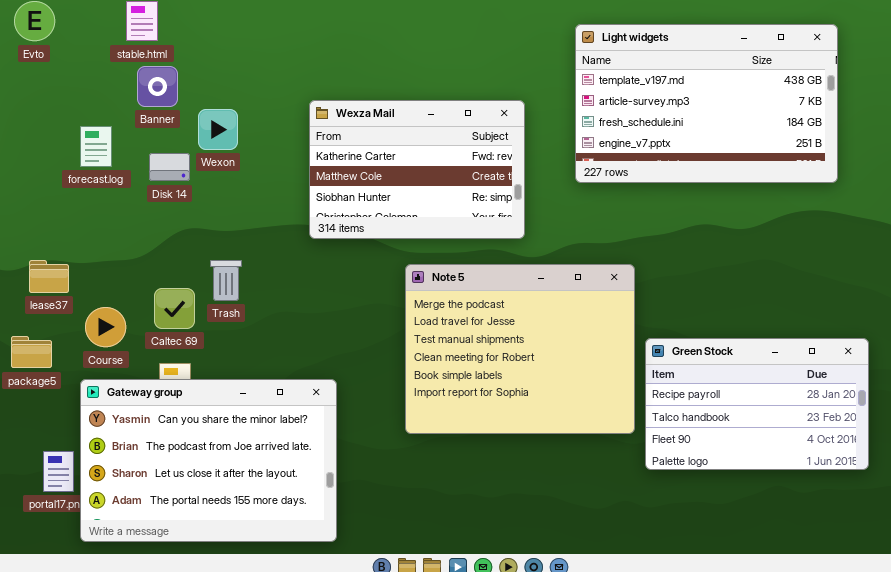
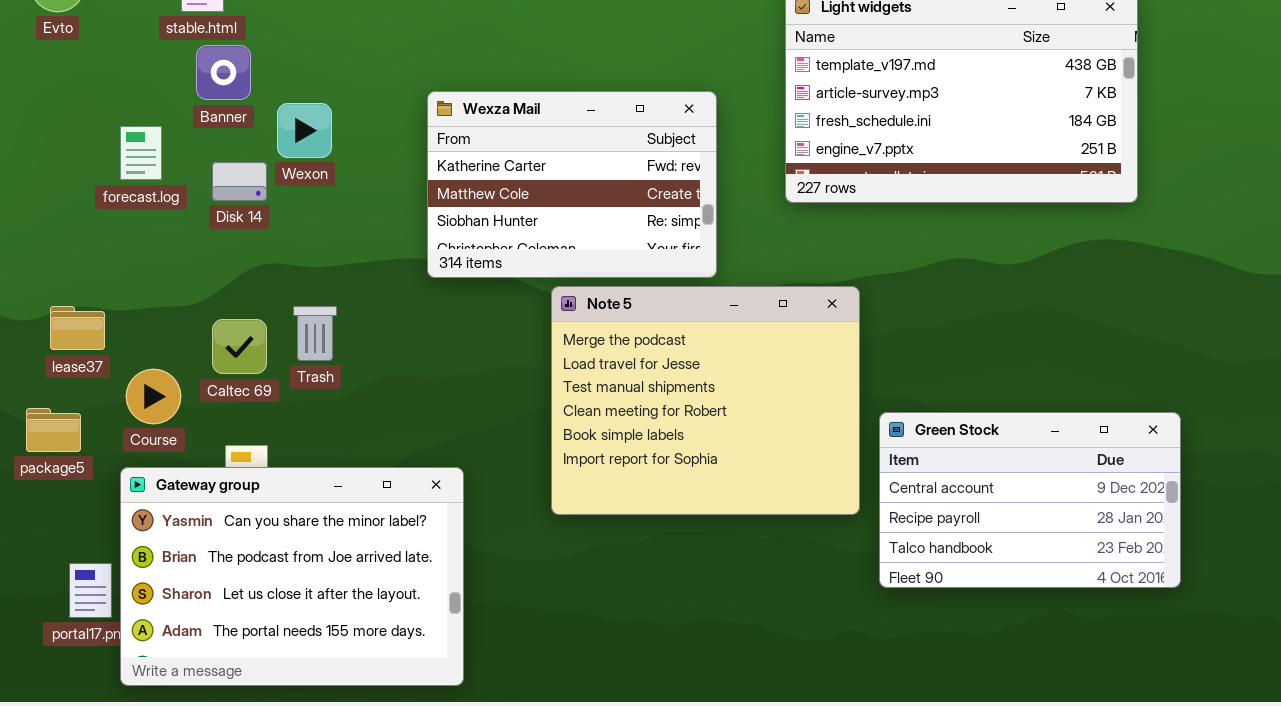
Note 5: [405,264,635,434] -> [551,286,860,515], moved
Caltec 69: [154,288,195,329] -> [212,319,267,374], moved
Green Stock: [645,338,869,470] -> [879,412,1181,588], scrolled up 1 row

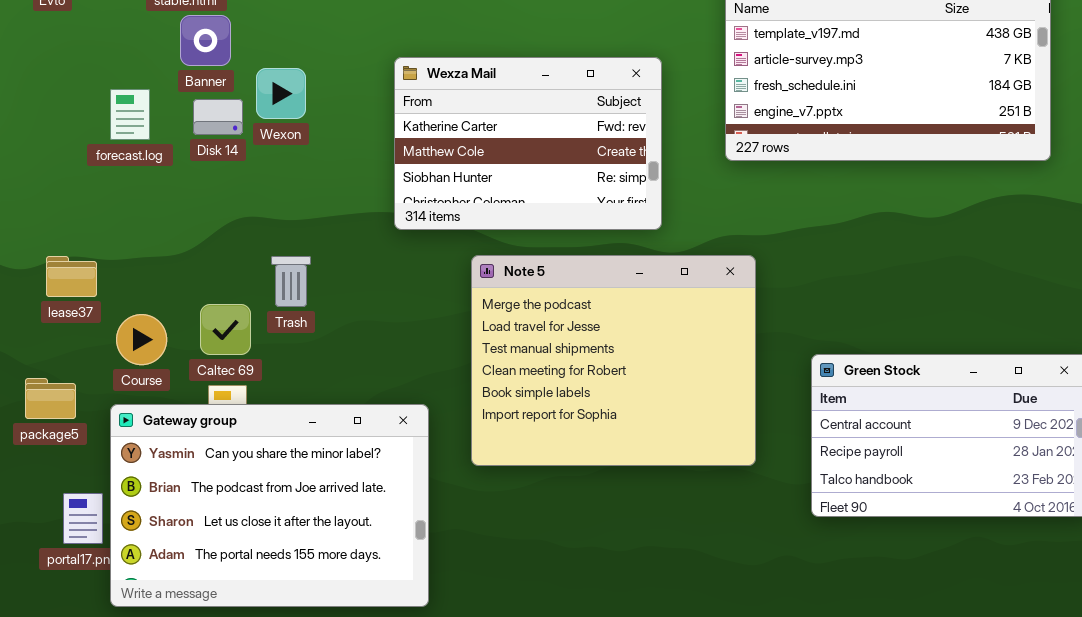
Disk 14: [212,162,267,201] -> [193,99,243,135], moved
Note 5: [551,286,860,515] -> [471,255,756,466], moved
Caltec 69: [212,319,267,374] -> [200,304,251,355], moved
package5: [26,408,81,452] -> [25,378,76,419], moved

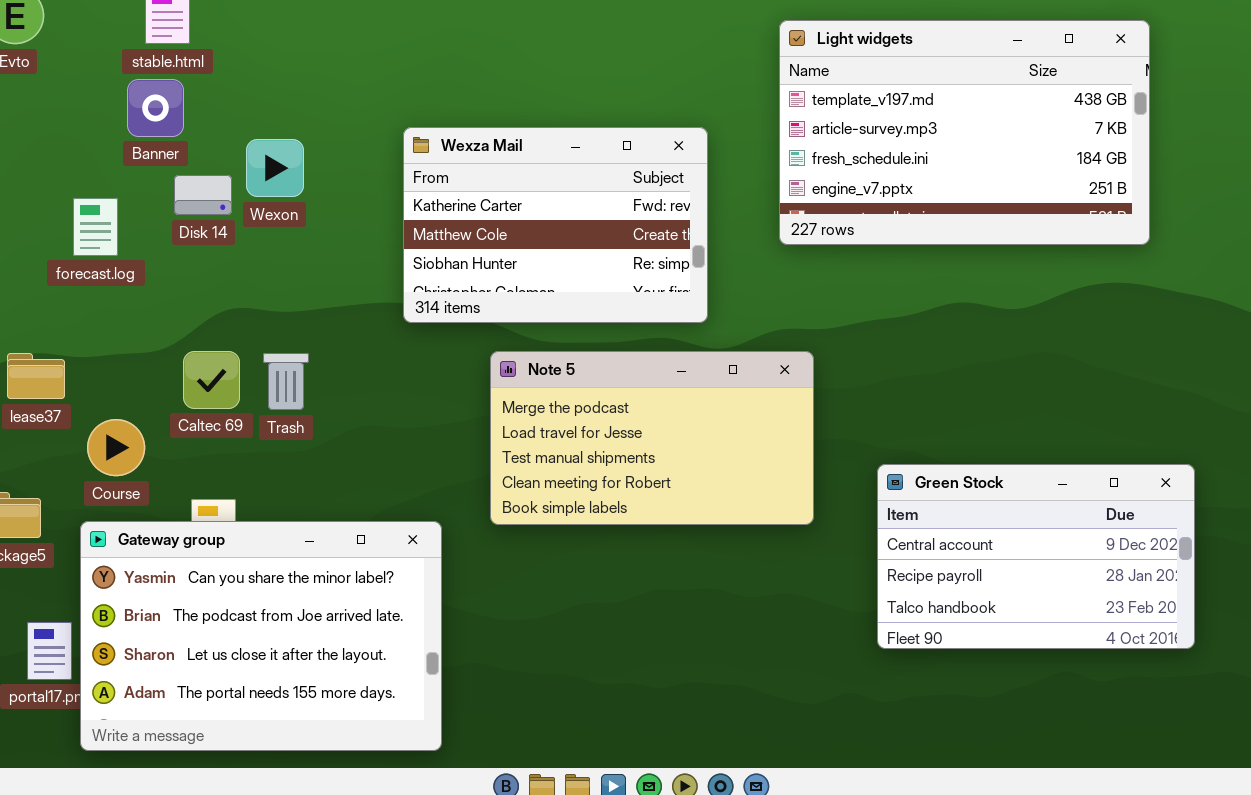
Banner: [180,15,231,66] -> [127,79,184,137], moved
forecast.log: [110,89,150,140] -> [73,198,118,256], moved
Note 5: [471,255,756,466] -> [490,351,814,525], resized
Caltec 69: [200,304,251,355] -> [183,351,240,409], moved

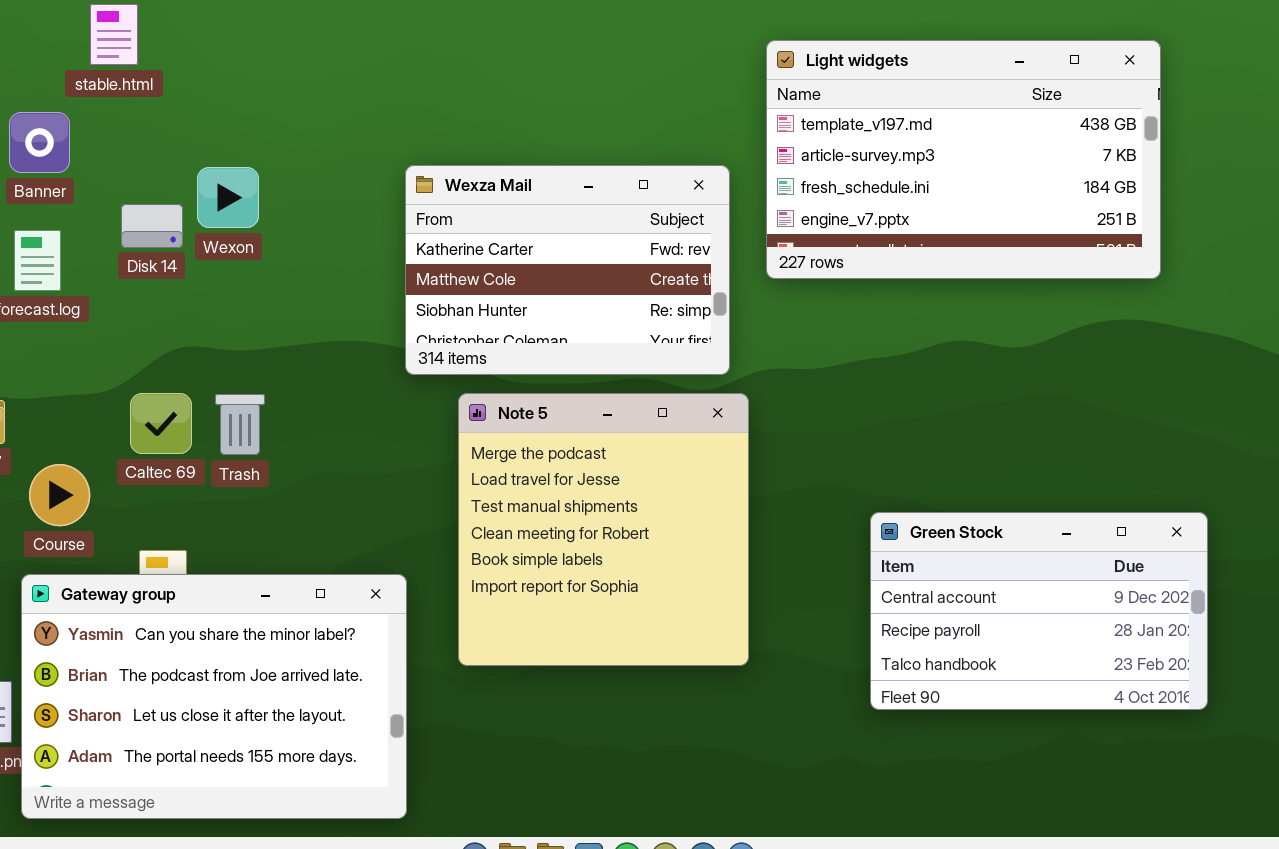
Banner: [127,79,184,137] -> [9,112,70,173], moved
Wexza Mail: [403,127,708,323] -> [405,165,730,375], moved
Note 5: [490,351,814,525] -> [458,393,749,666], resized

